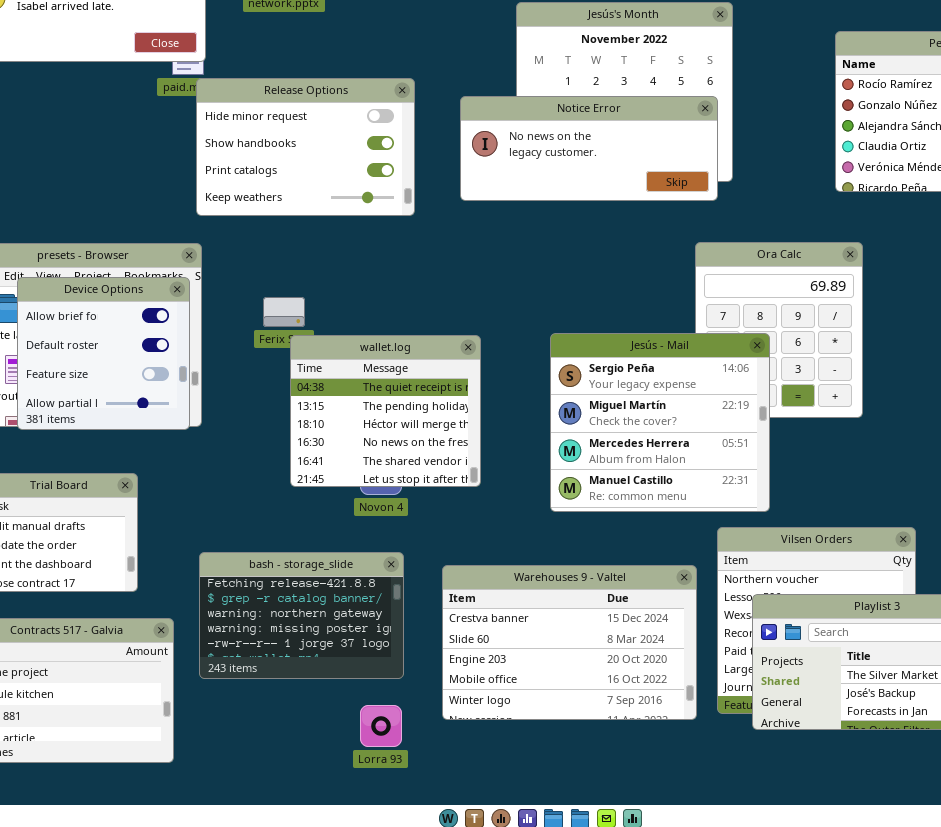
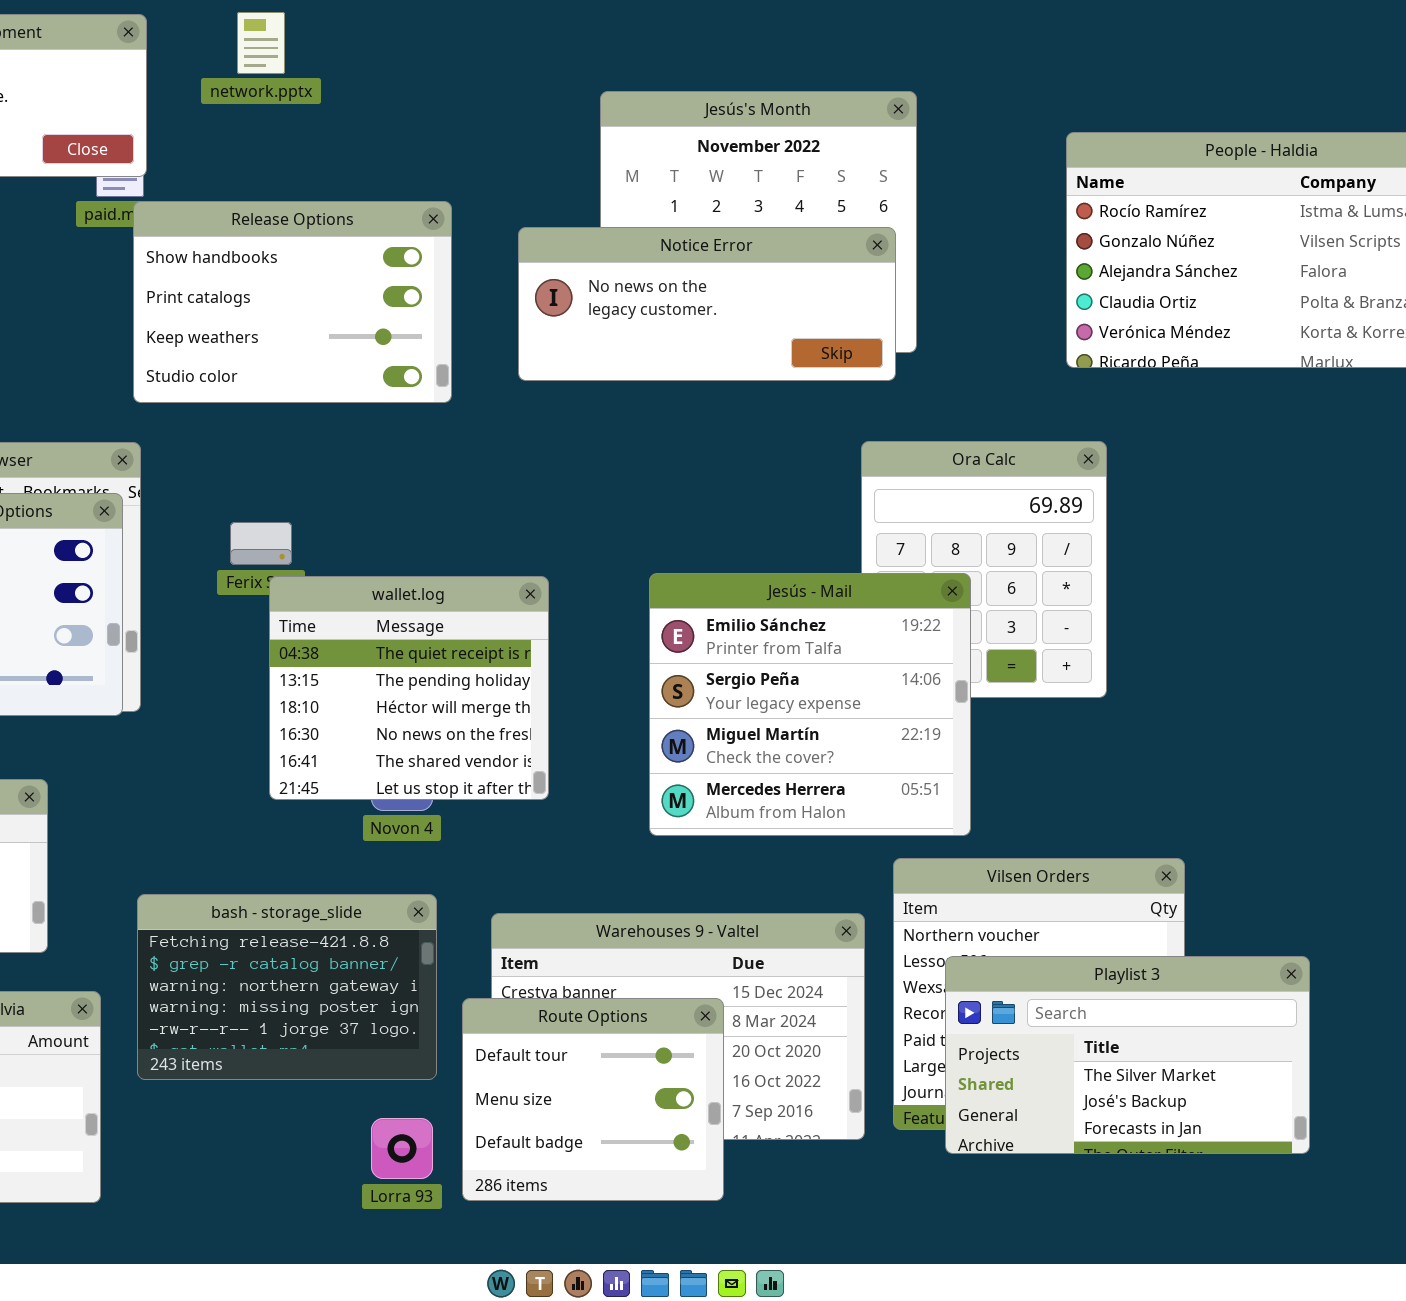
Release Options: [196,78,415,216] -> [133,201,452,403], scrolled down 1 row
Jesús - Mail: [550,333,770,512] -> [649,573,971,836], scrolled up 1 row
Route Options: none -> [462,998,724,1201], opened

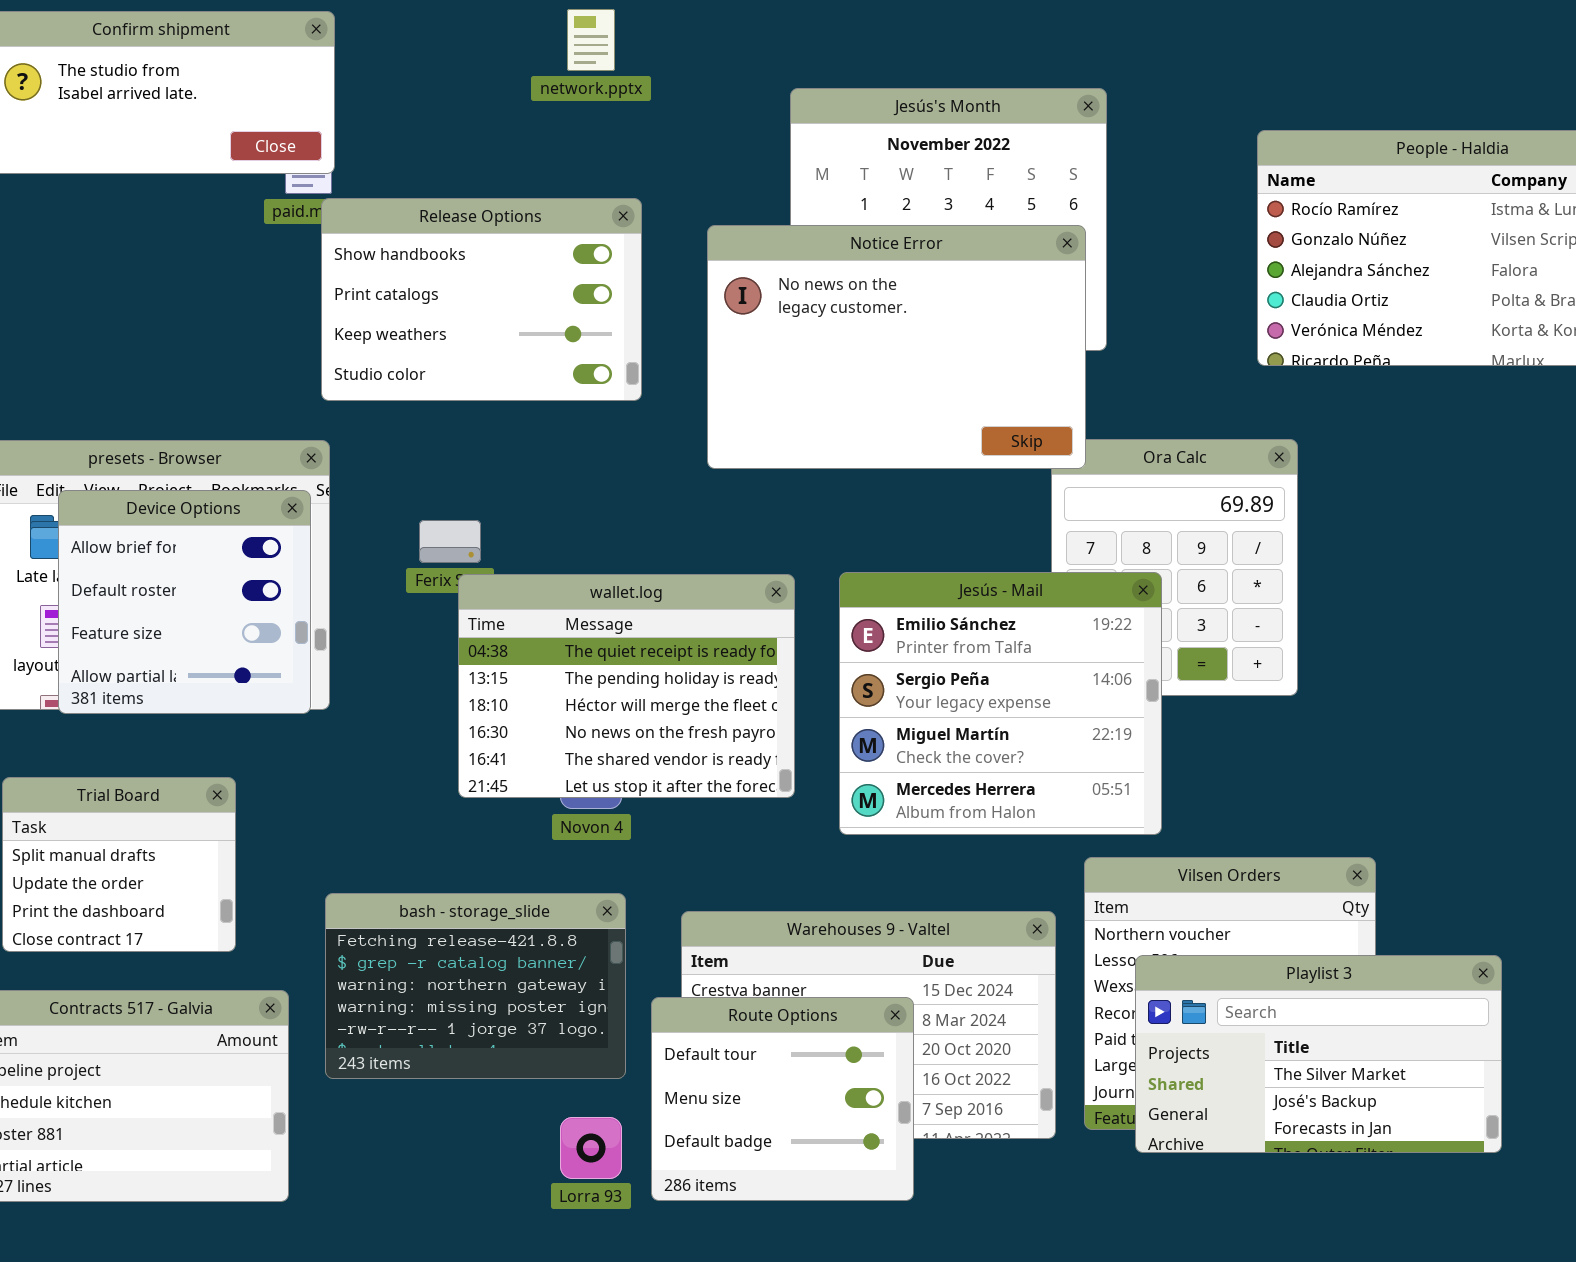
network.pptx: [237,12,285,74] -> [567,9,615,71], moved
Notice Error: [518,227,896,381] -> [707,225,1086,469], resized
wallet.log: [269,576,549,800] -> [458,574,795,798], resized

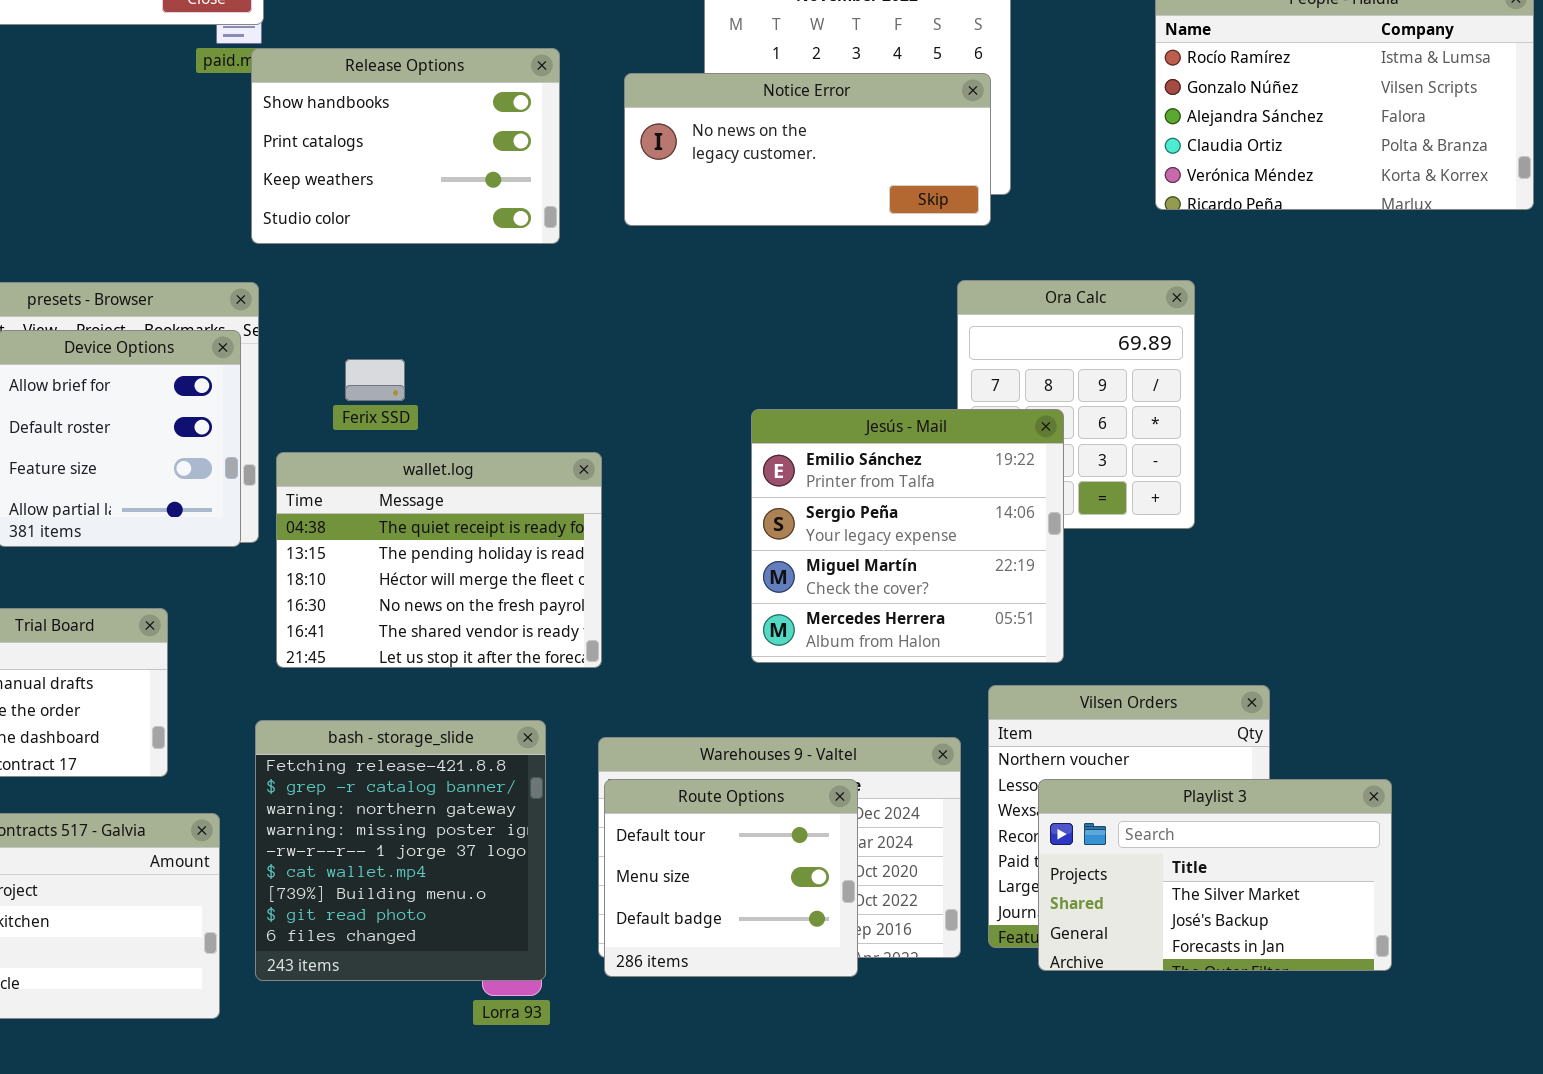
Notice Error: [707,225,1086,469] -> [624,73,991,226], resized
wallet.log: [458,574,795,798] -> [276,452,602,668], moved
bash - storage_slide: [325,893,626,1079] -> [255,720,546,981], resized
Route Options: [651,997,914,1201] -> [604,779,858,977], moved

